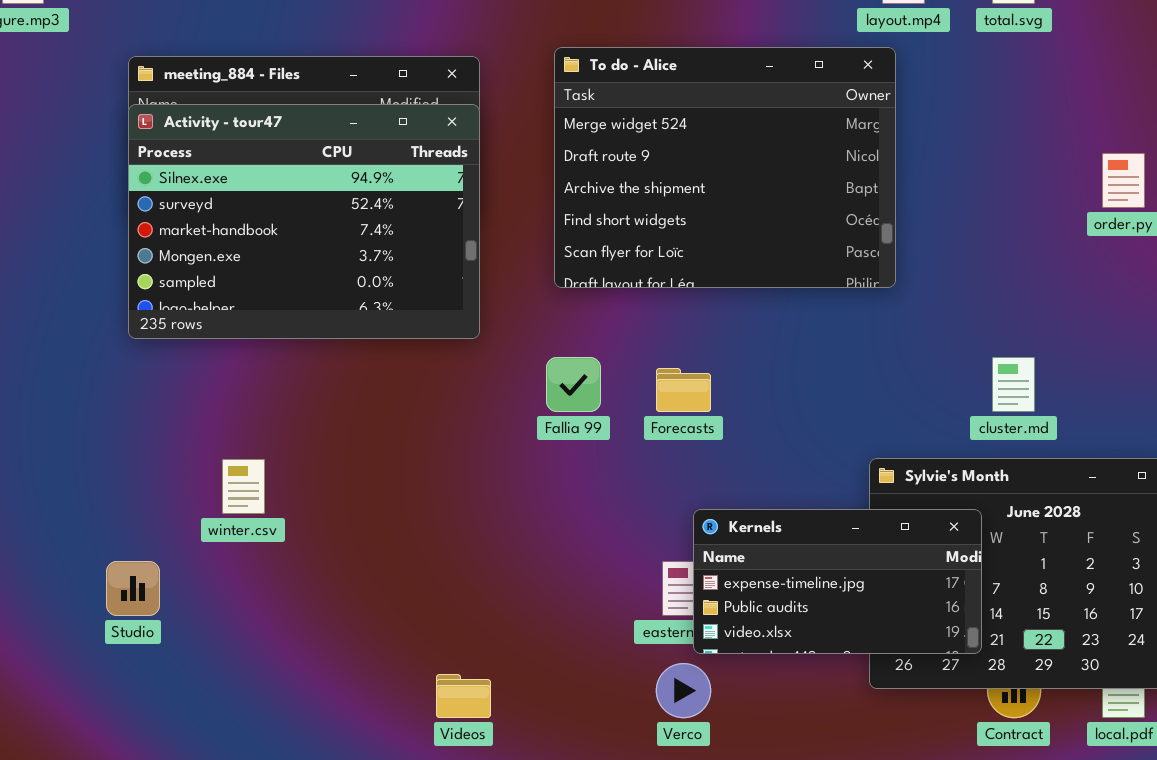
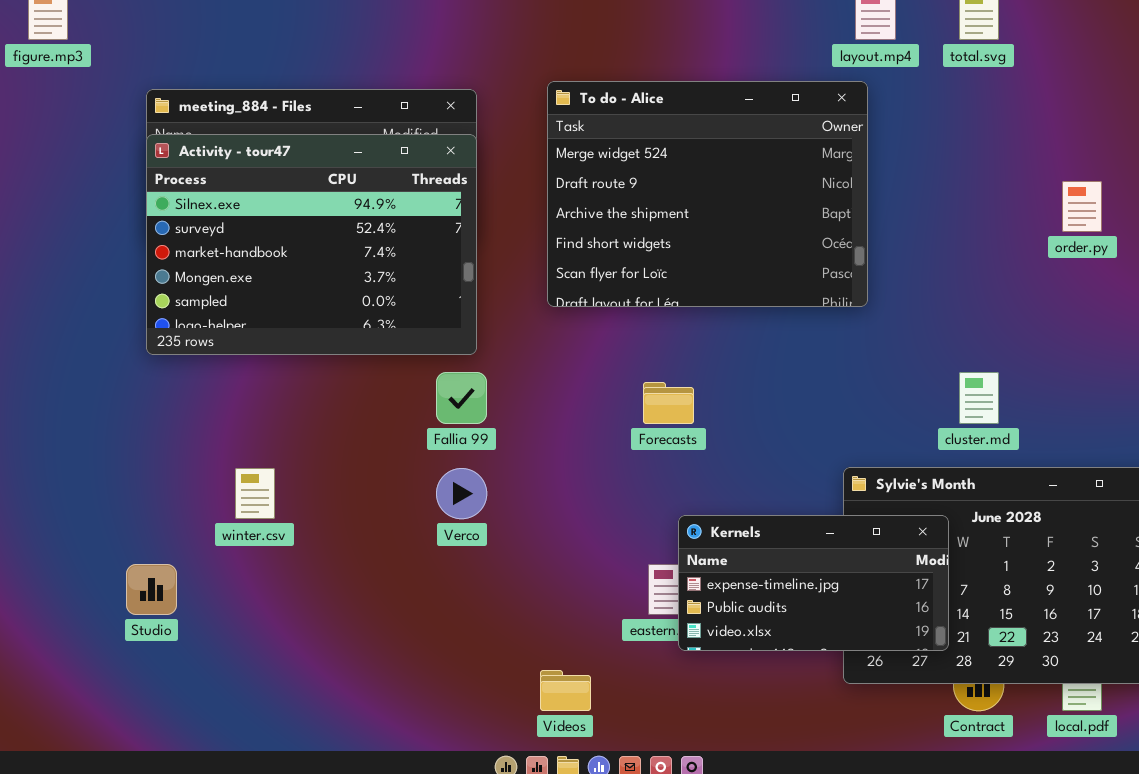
Fallia 99: [546,357,601,412] -> [436,372,487,424], moved
Verco: [656,663,711,718] -> [436,468,487,519], moved
Videos: [436,674,491,718] -> [540,670,591,711], moved

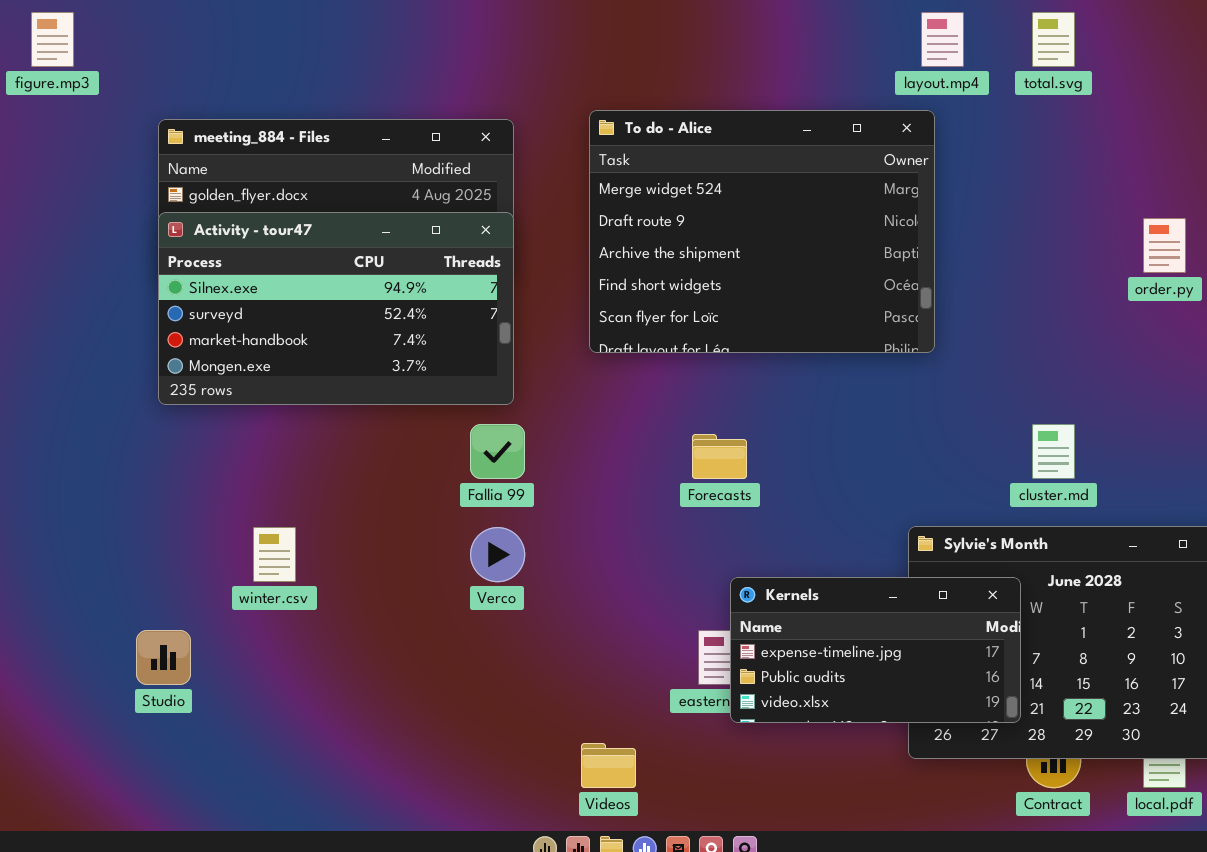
Activity - tour47: [146,134,477,355] -> [158,212,514,405], resized

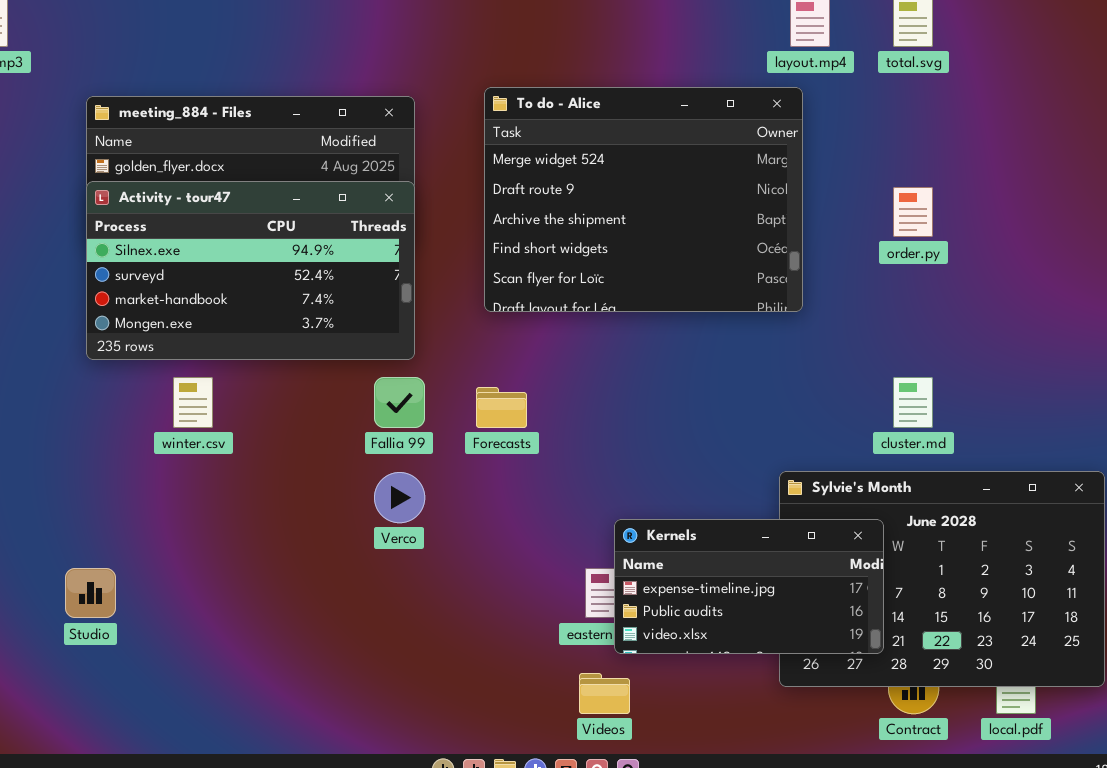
order.py: [1143,218,1186,273] -> [893,187,933,237], moved
Forecasts: [692,434,747,479] -> [476,387,527,428], moved
winter.csv: [253,527,296,582] -> [173,377,213,428], moved
Videos: [581,743,636,788] -> [579,673,630,714], moved

